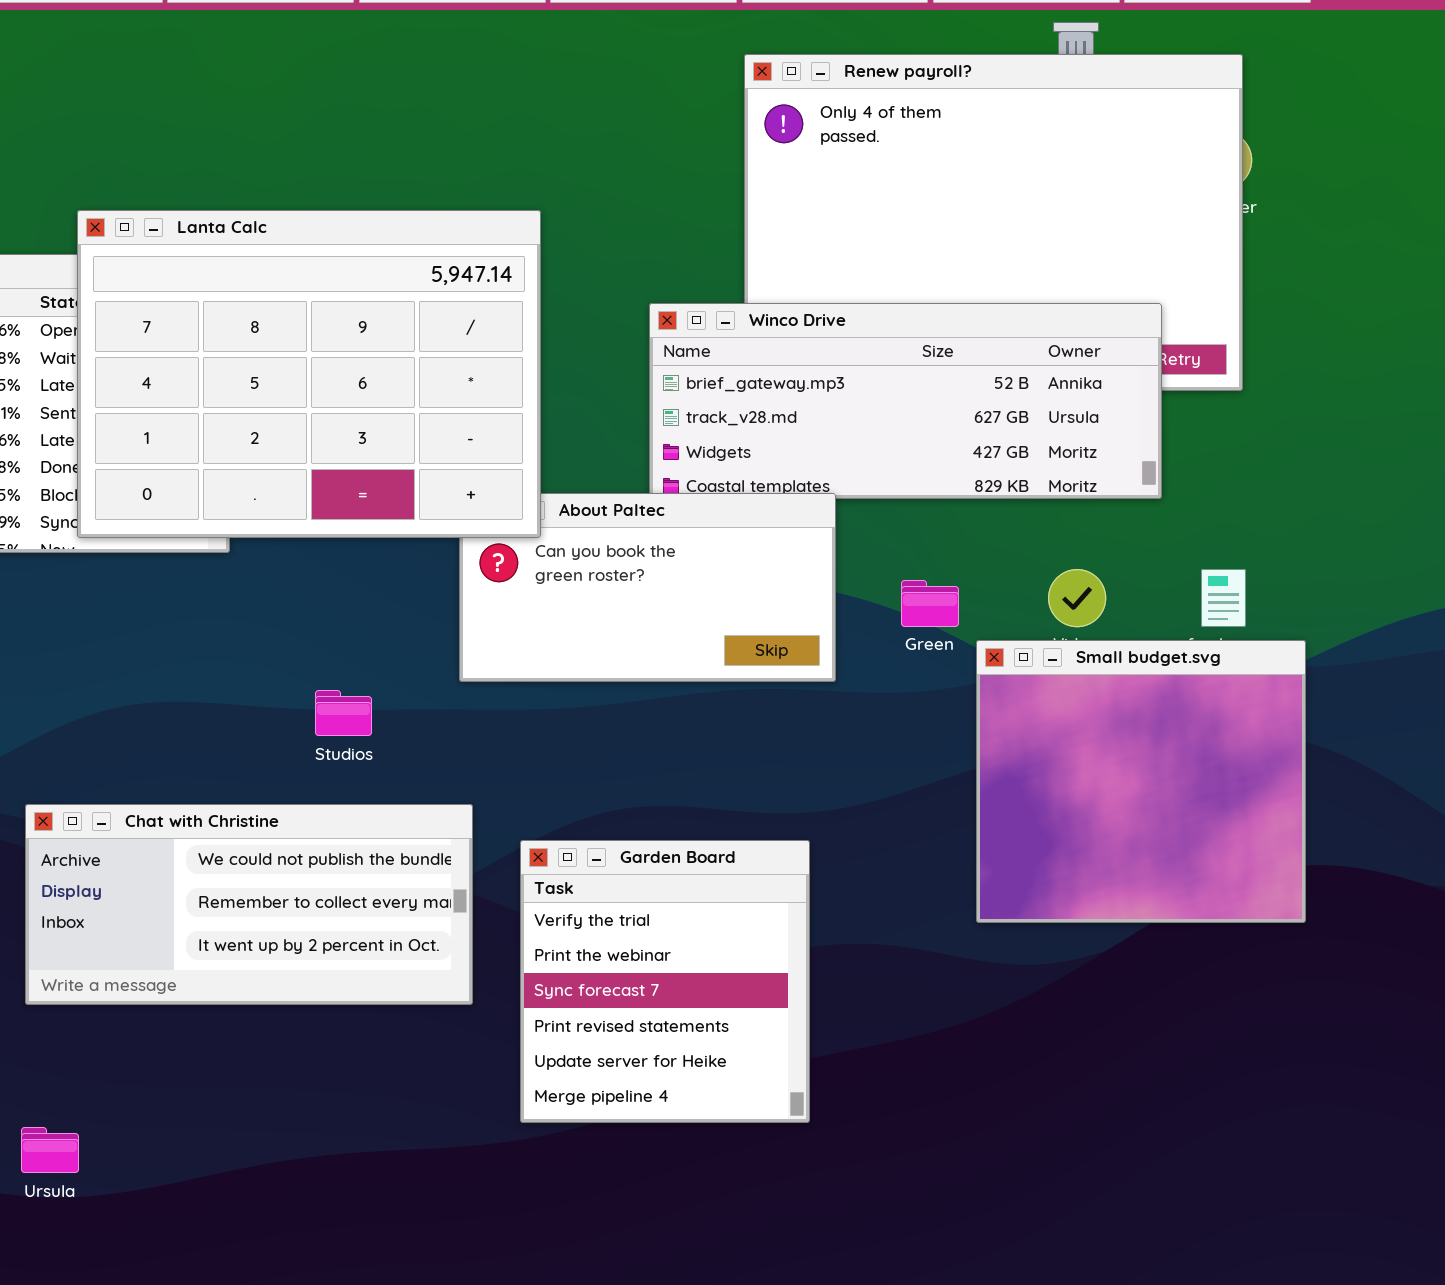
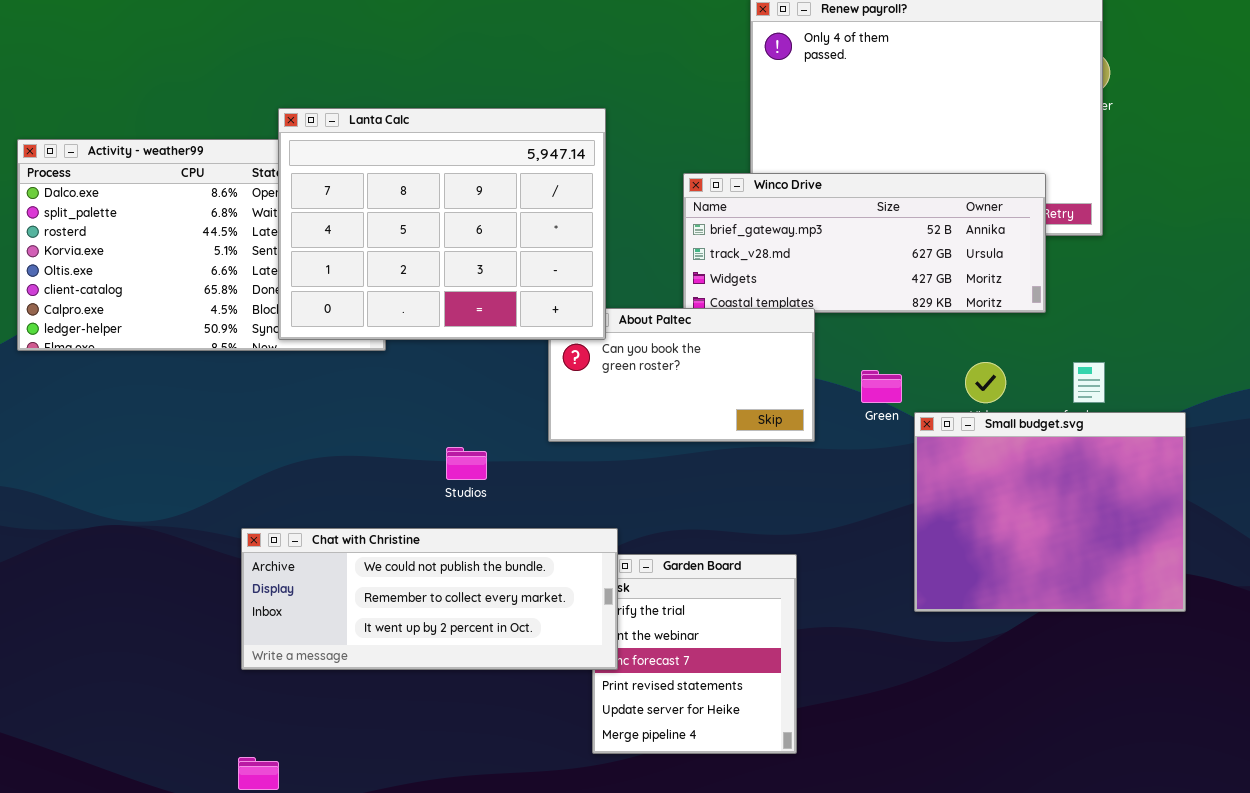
Small budget.svg: [976,640,1306,923] -> [914,412,1186,612], resized
Chat with Christine: [25,804,473,1005] -> [241,528,618,670], resized

